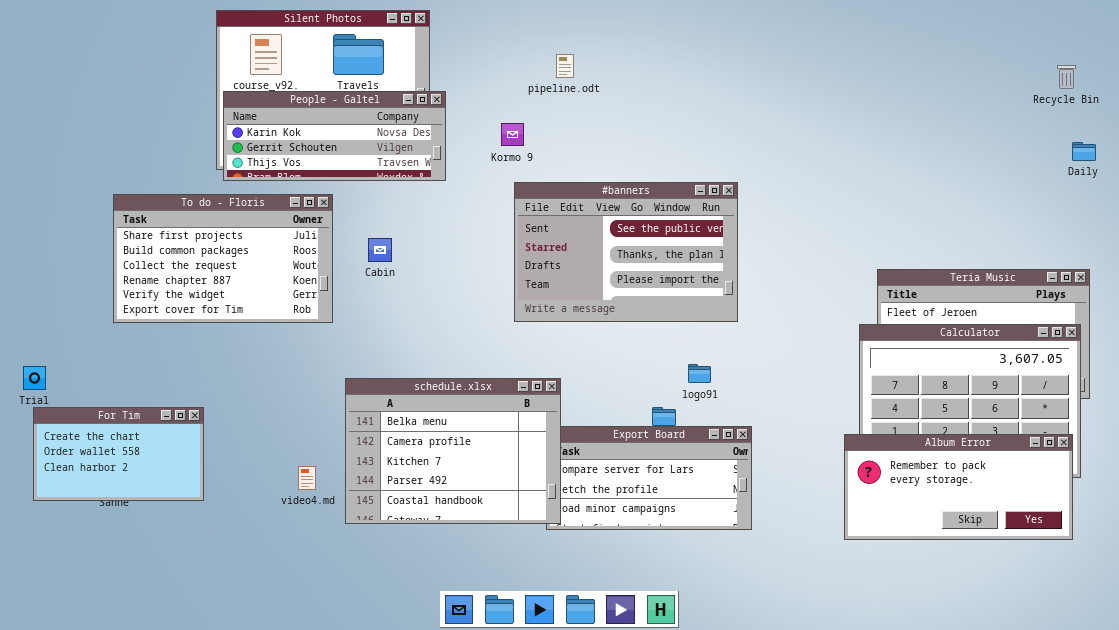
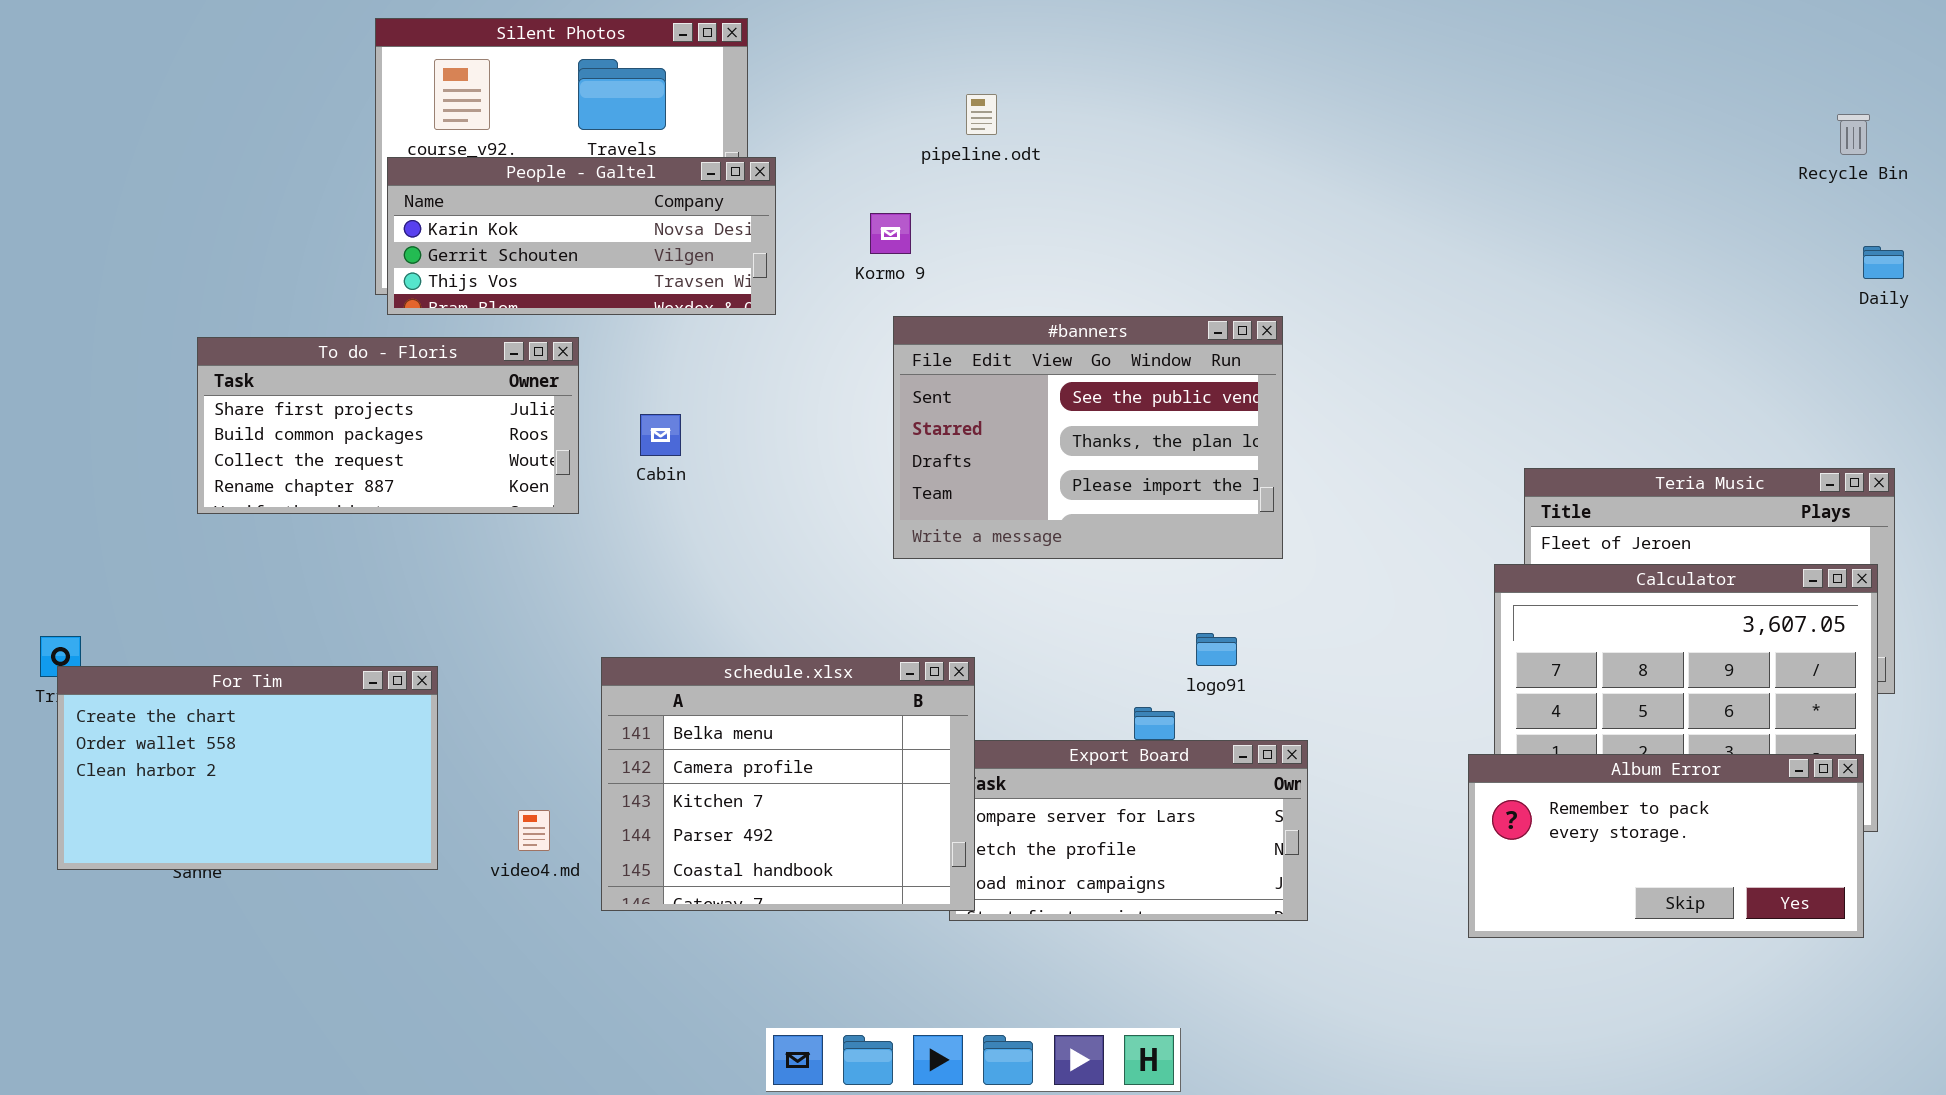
To do - Floris: [113,194,333,323] -> [197,337,579,514], resized
For Tim: [33,407,204,501] -> [57,666,438,870], resized

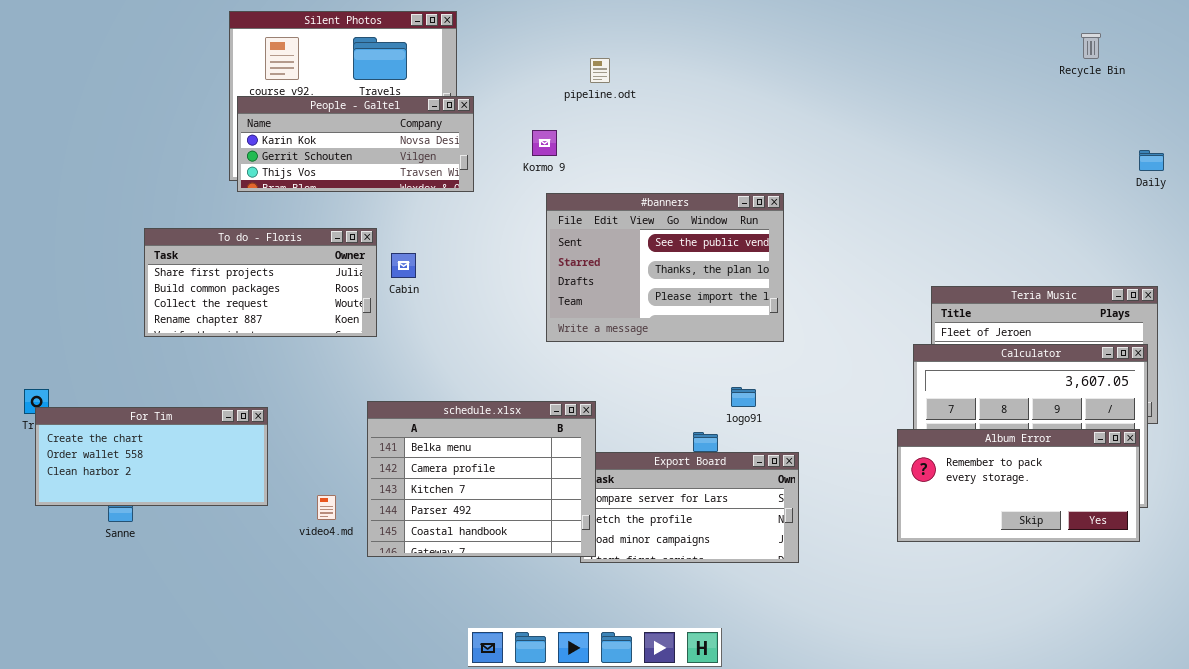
Recycle Bin: [1837,114,1870,155] -> [1081,33,1101,59], moved
To do - Floris: [197,337,579,514] -> [144,228,377,337], moved
For Tim: [57,666,438,870] -> [35,407,268,506], resized
Album Error: [1468,754,1864,938] -> [897,429,1140,542], moved

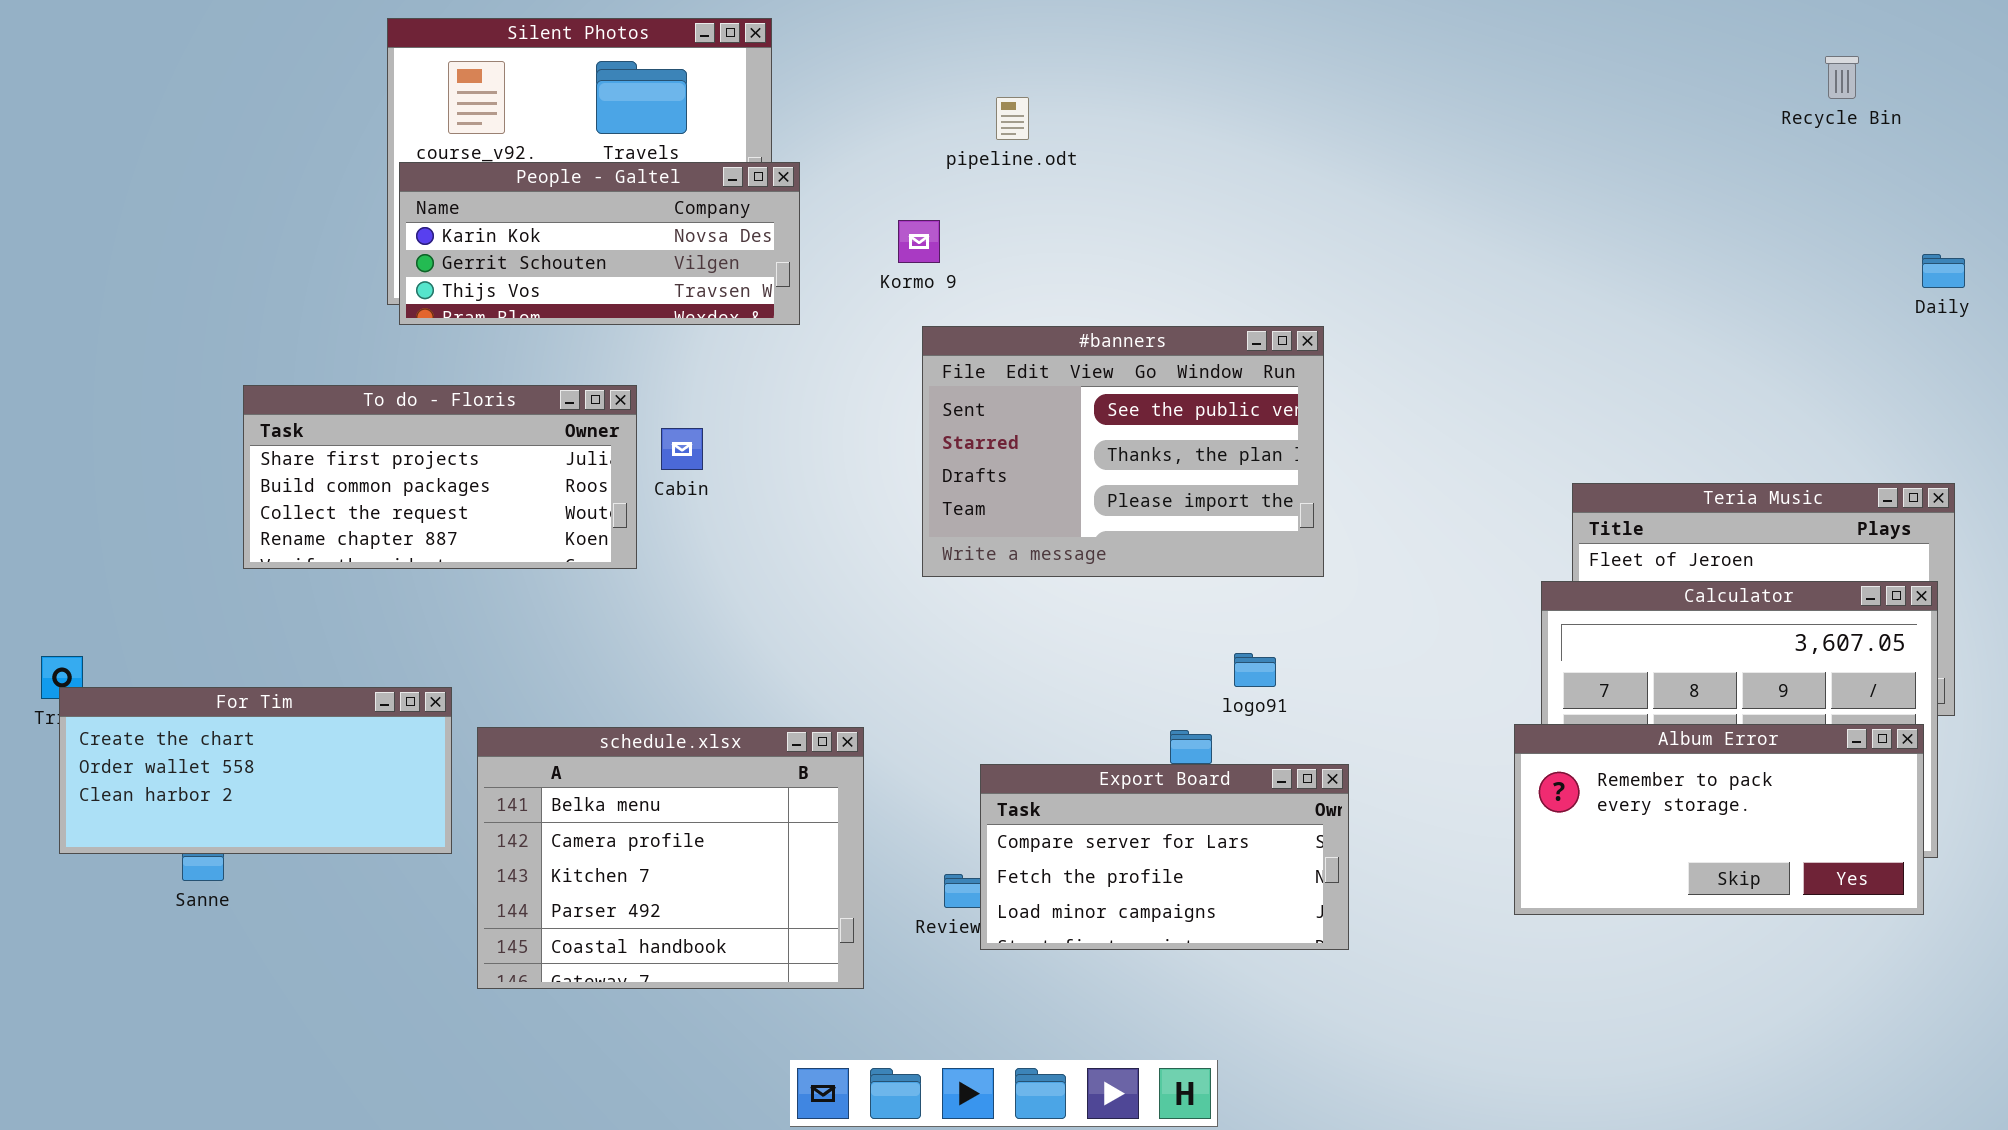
schedule.xlsx: [367,401,596,557] -> [477,727,864,989], moved

